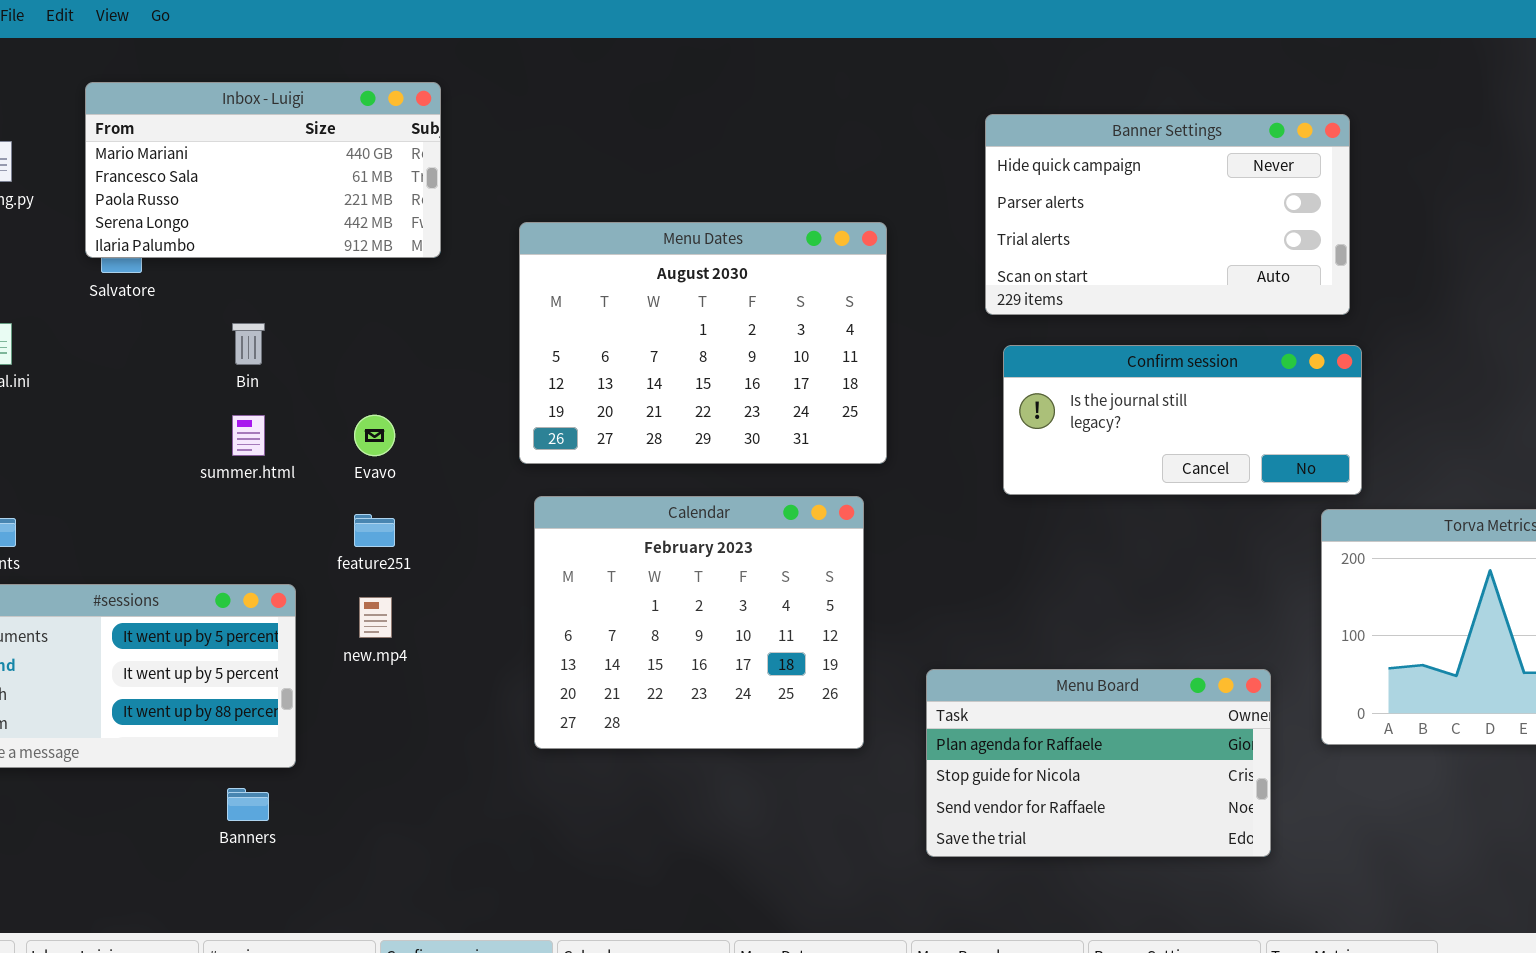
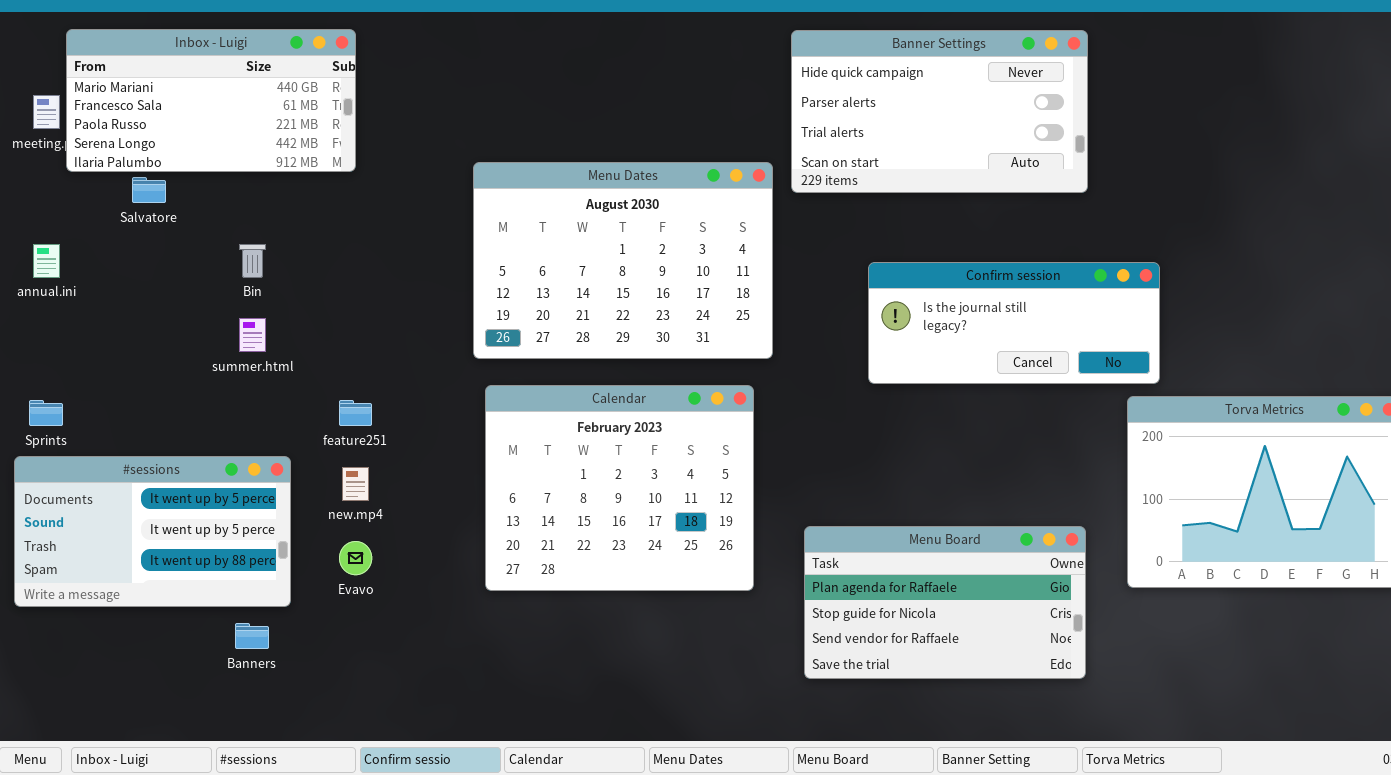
Inbox - Luigi: [85,82,441,258] -> [66,29,356,172], moved
Banner Settings: [985,114,1350,315] -> [791,30,1088,193], moved
Evavo: [354,415,395,456] -> [339,541,372,575], moved

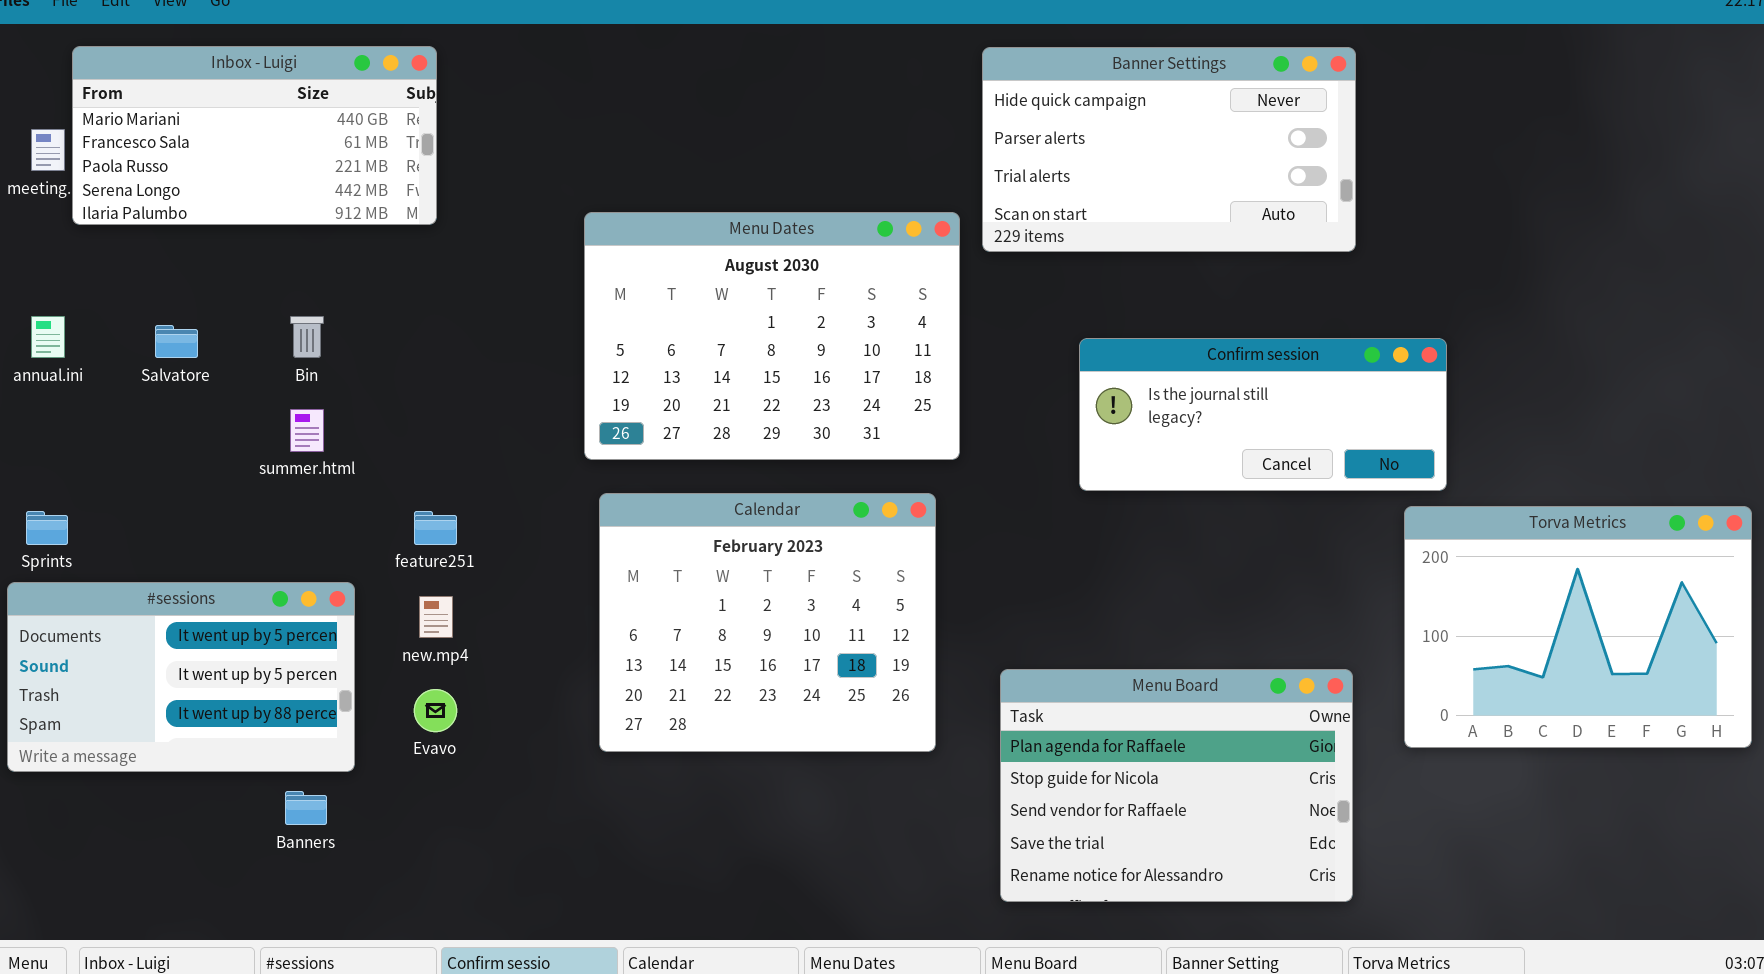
Salvatore: [132,177,166,203] -> [155,325,198,358], moved
Menu Board: [804,526,1086,679] -> [1000,669,1353,902], resized

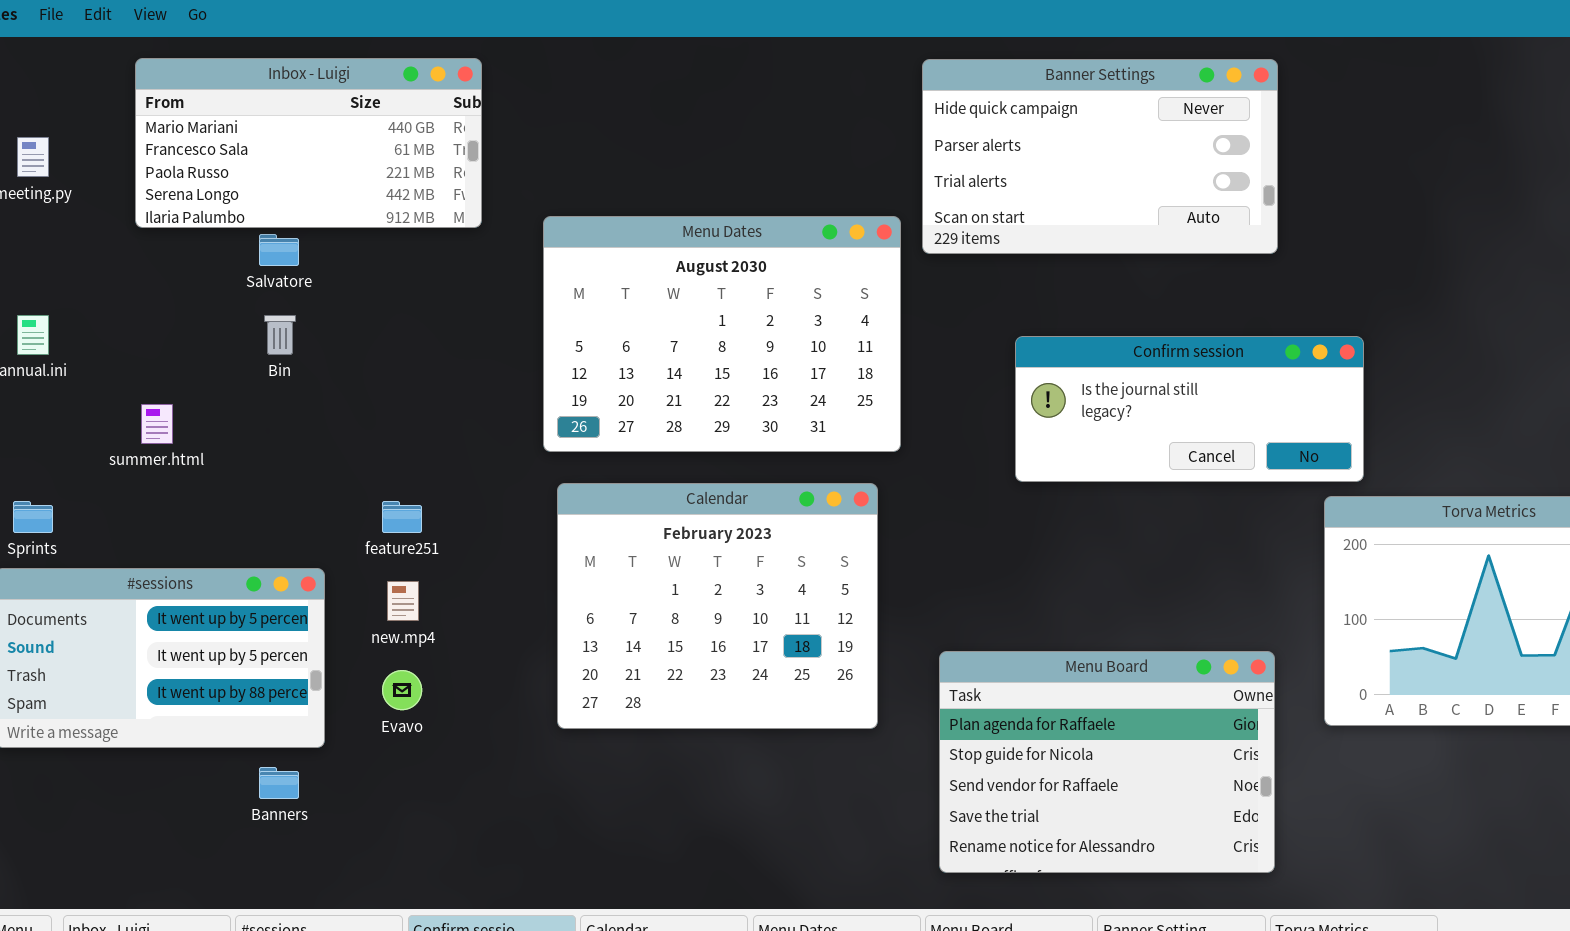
Inbox - Luigi: [72,46,437,225] -> [135,58,482,228], moved
Salvatore: [155,325,198,358] -> [259,234,299,266], moved
summer.html: [290,409,324,452] -> [141,404,173,444], moved

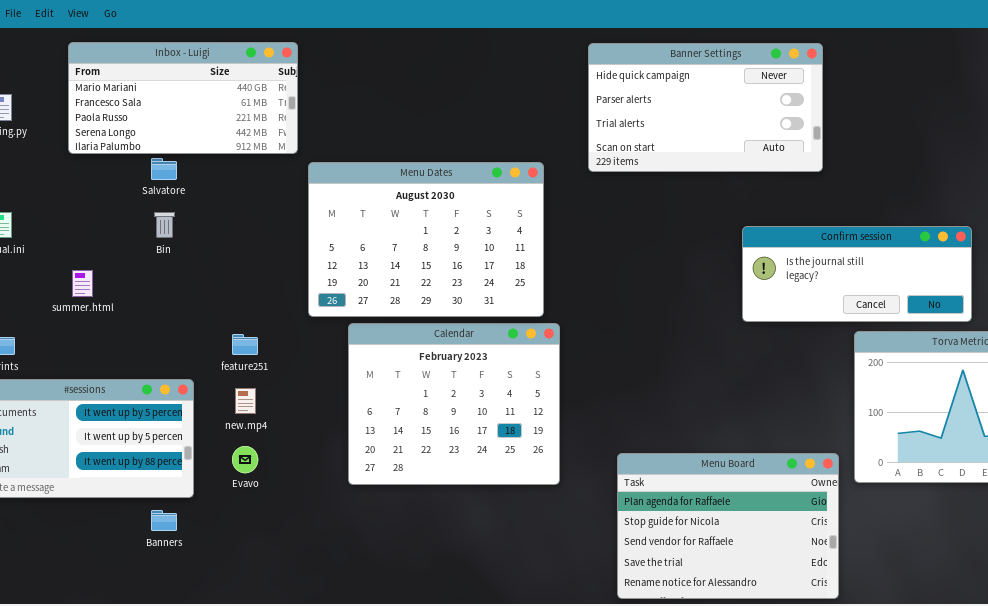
Menu Dates: [543,216,901,452] -> [308,162,544,317], moved
Confirm session: [1015,336,1364,482] -> [742,226,972,322], moved
Menu Board: [939,651,1275,873] -> [617,453,839,599], moved

